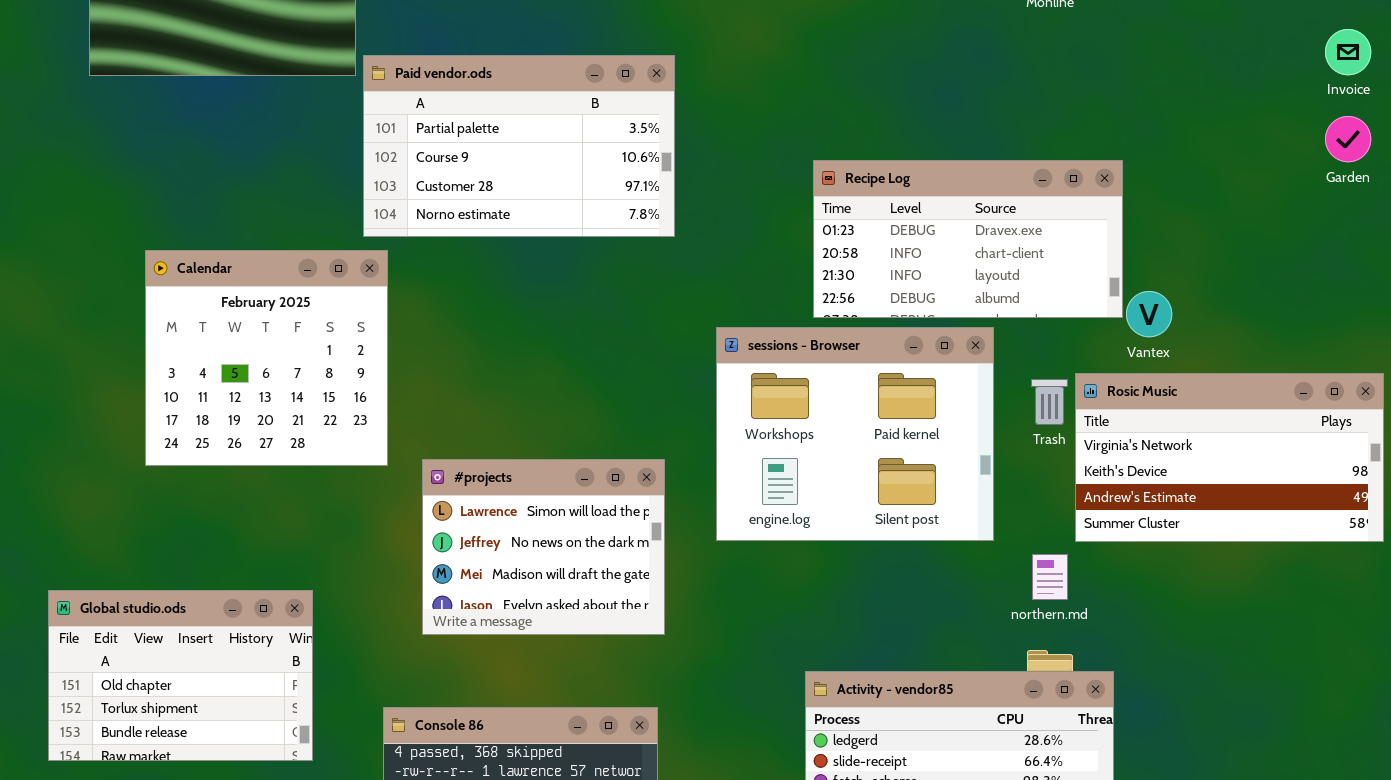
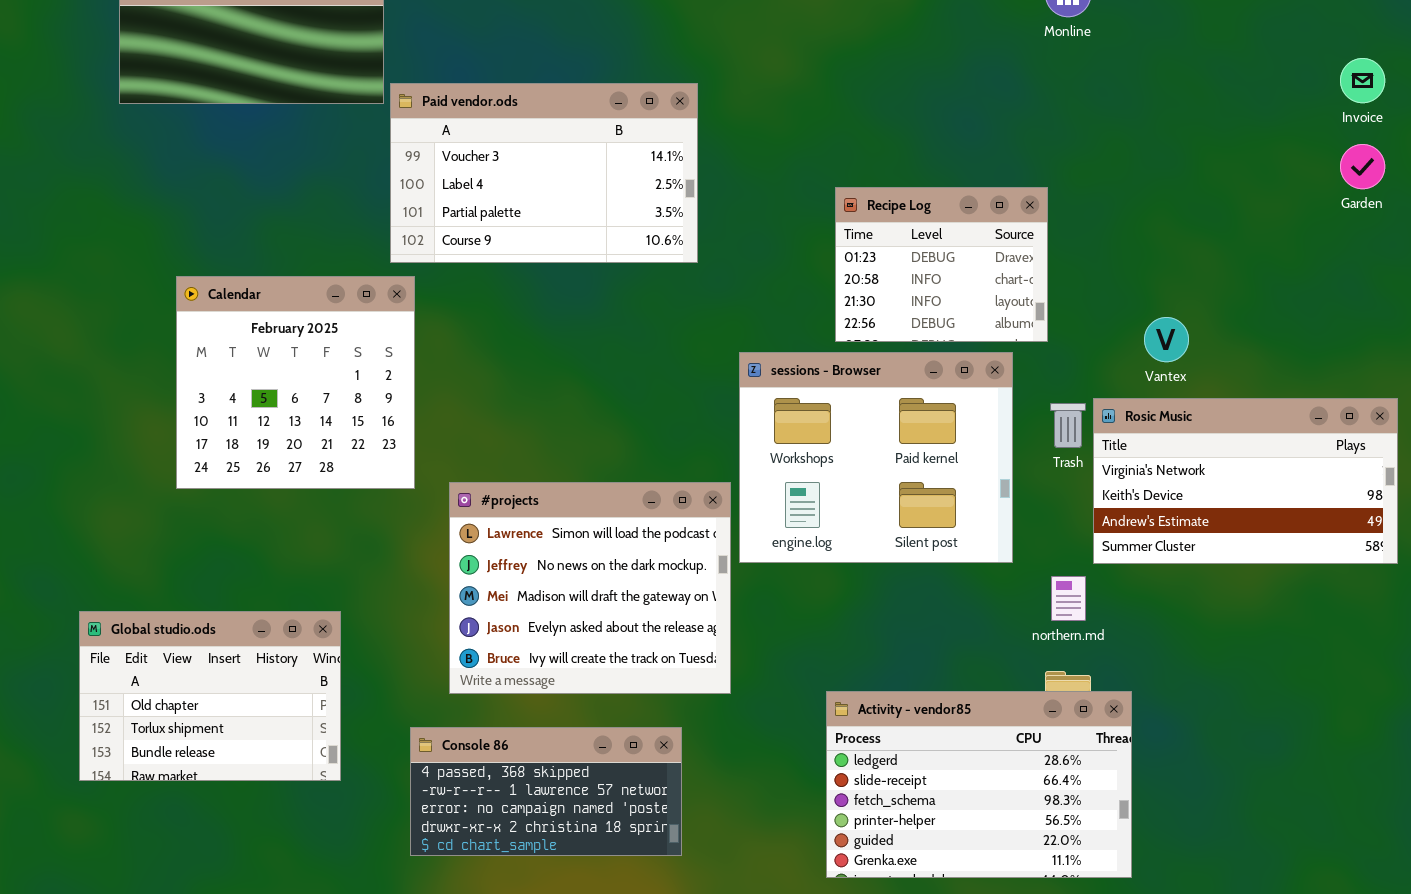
Paid vendor.ods: [363,55,675,237] -> [390,83,698,263], scrolled up 2 rows
Recipe Log: [813,160,1123,318] -> [835,187,1048,342], resized
#projects: [422,459,665,635] -> [449,482,731,694], resized

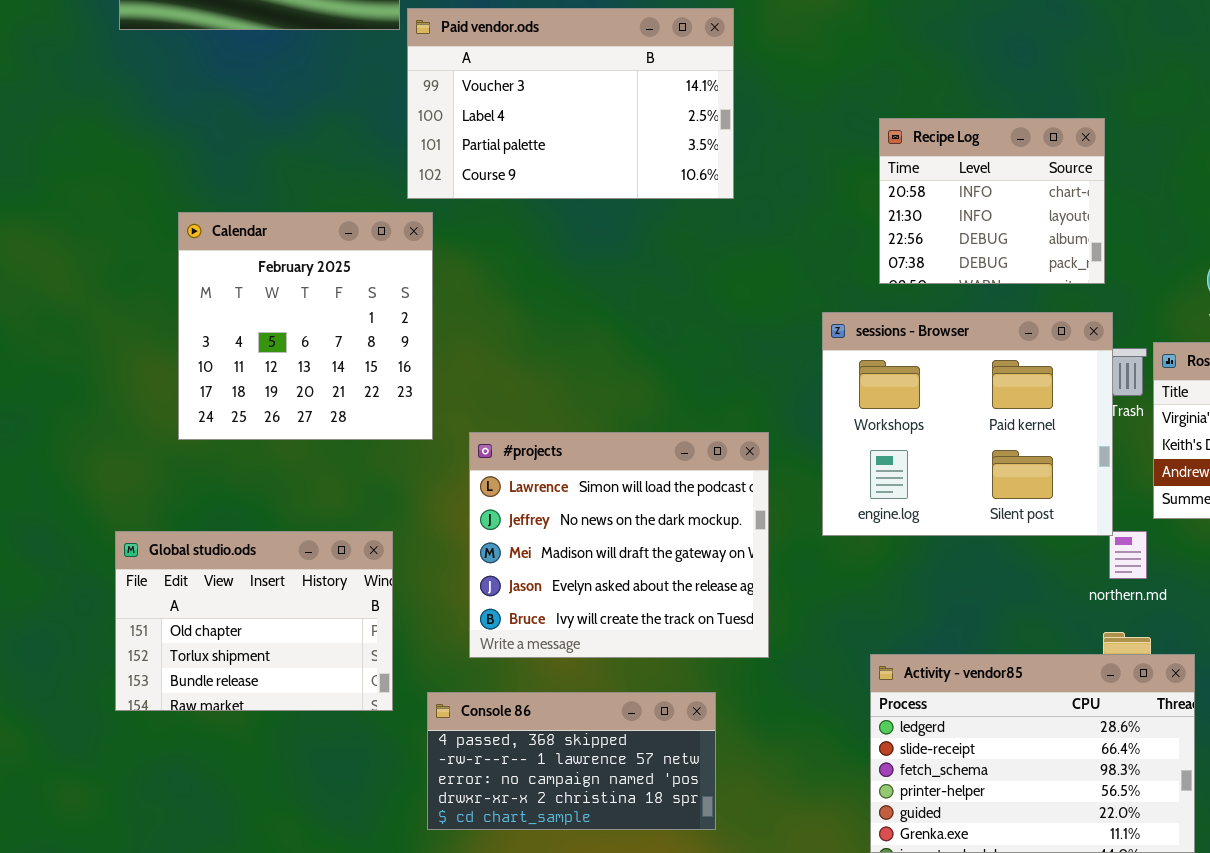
Recipe Log: [835,187,1048,342] -> [879,118,1105,284], scrolled down 1 row
sessions - Browser: [739,352,1013,563] -> [822,312,1113,536], moved
Global studio.ods: [79,611,341,781] -> [115,531,393,711], moved

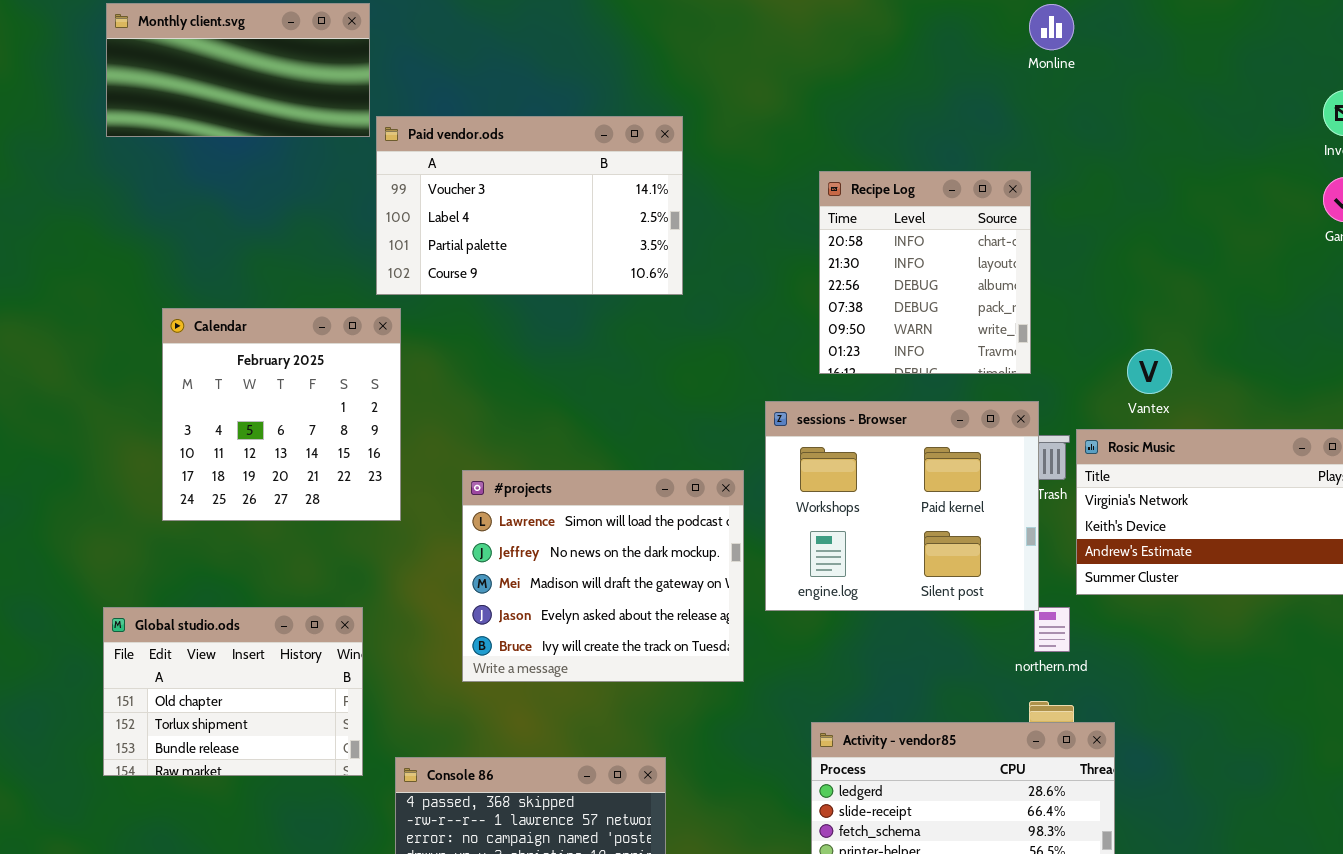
Recipe Log: [879,118,1105,284] -> [819,171,1031,374], resized
#projects: [469,432,769,658] -> [462,470,744,682], moved

